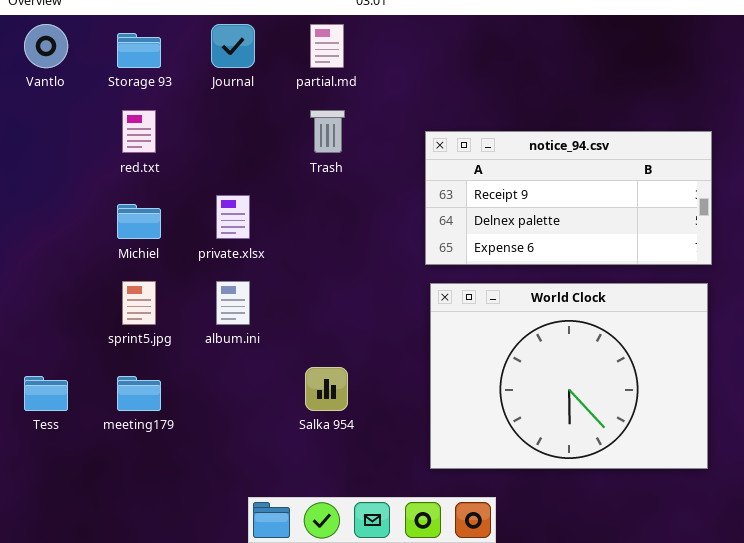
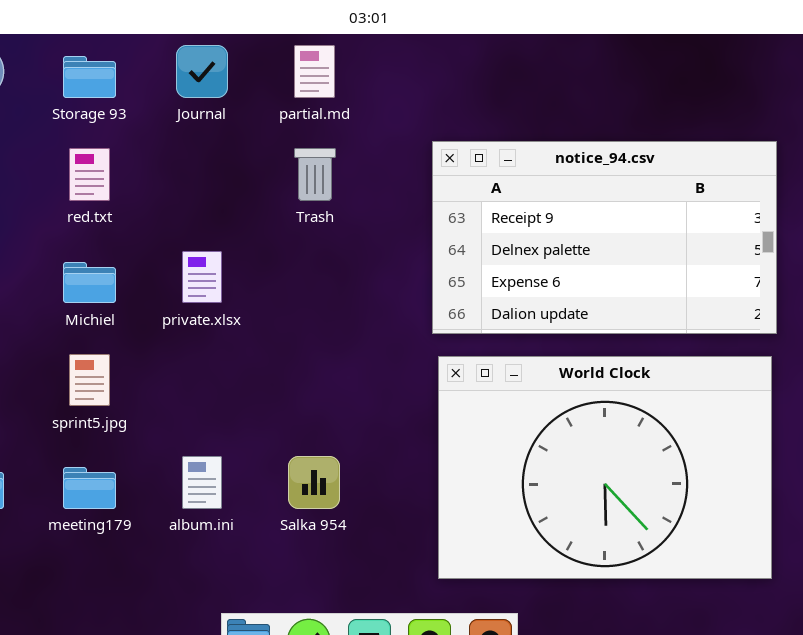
notice_94.csv: [425,131,712,265] -> [432,141,777,334], resized
album.ini: [216,281,250,325] -> [182,456,222,509], moved

